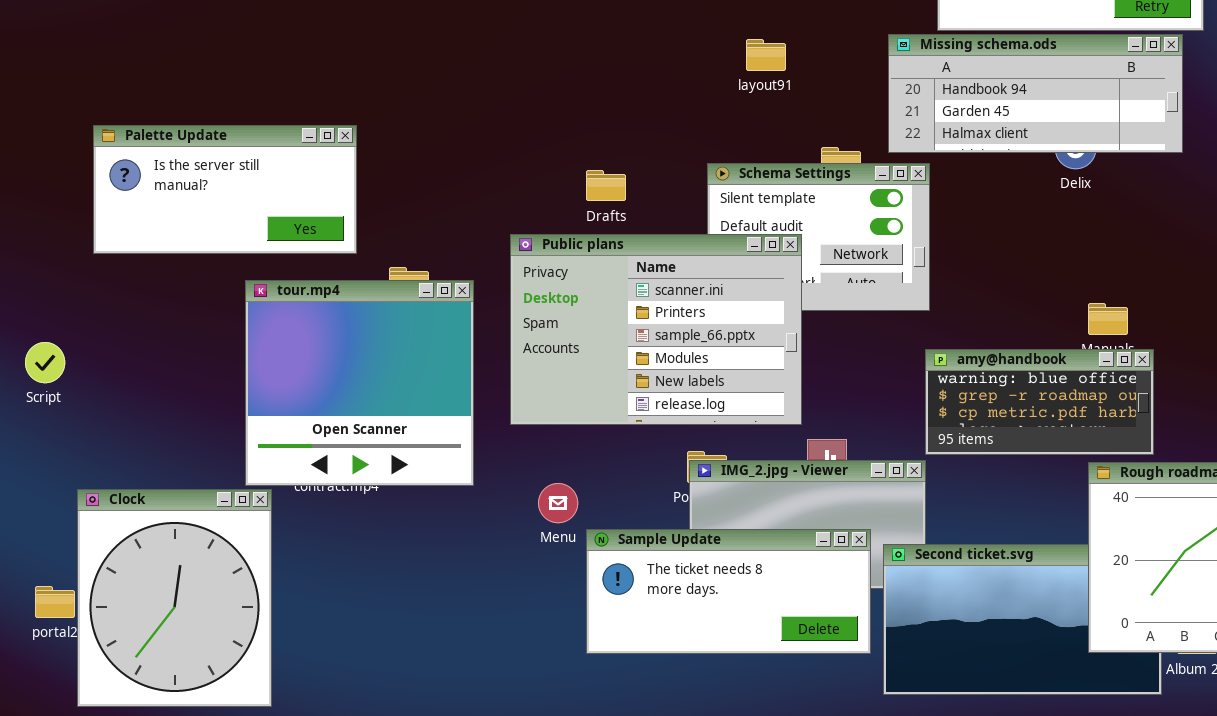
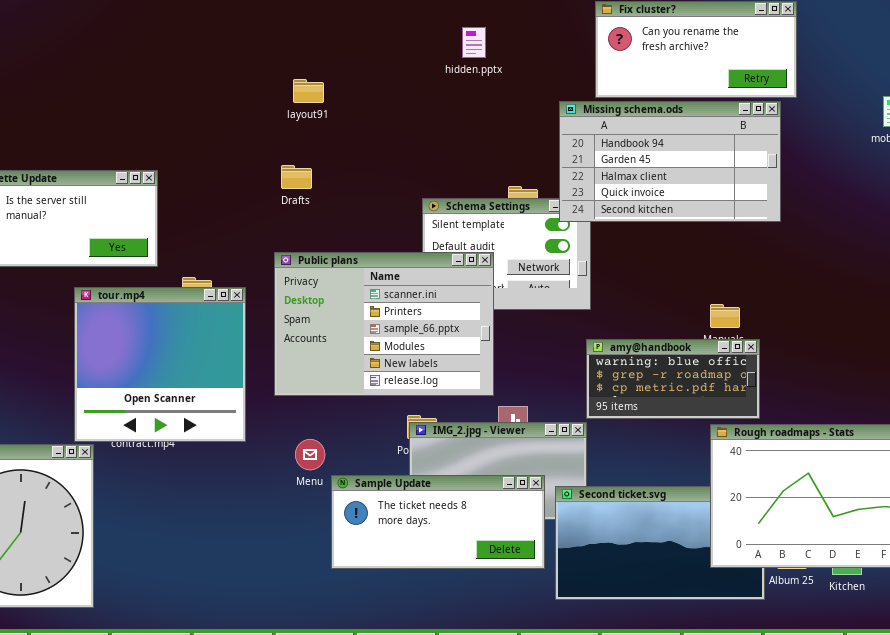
Missing schema.ods: [888,34,1183,153] -> [559,101,781,222], resized
layout91: [746,39,786,71] -> [293,79,324,103], moved
Drafts: [586,170,626,201] -> [281,165,312,189], moved

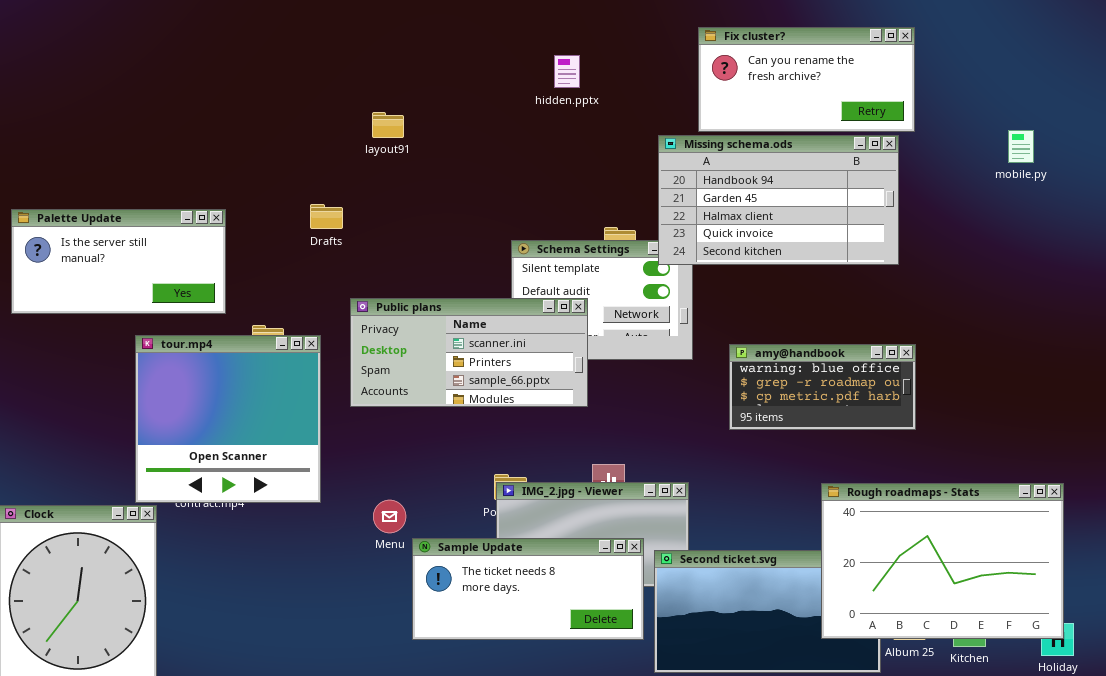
Drafts: [281,165,312,189] -> [310,204,343,229], moved
Public plans: [274,252,494,396] -> [350,298,588,407], resized
amy@handbook: [586,339,760,419] -> [729,344,916,430], moved

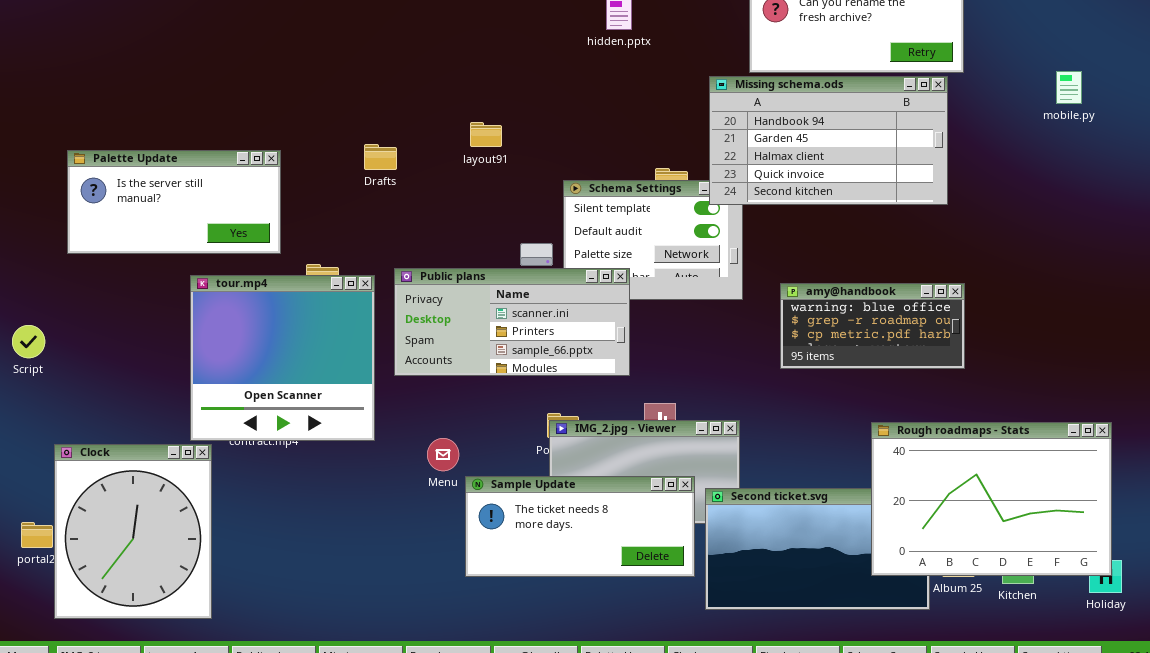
layout91: [372,112,404,138] -> [470,122,502,147], moved
Public plans: [350,298,588,407] -> [394,268,630,376], moved

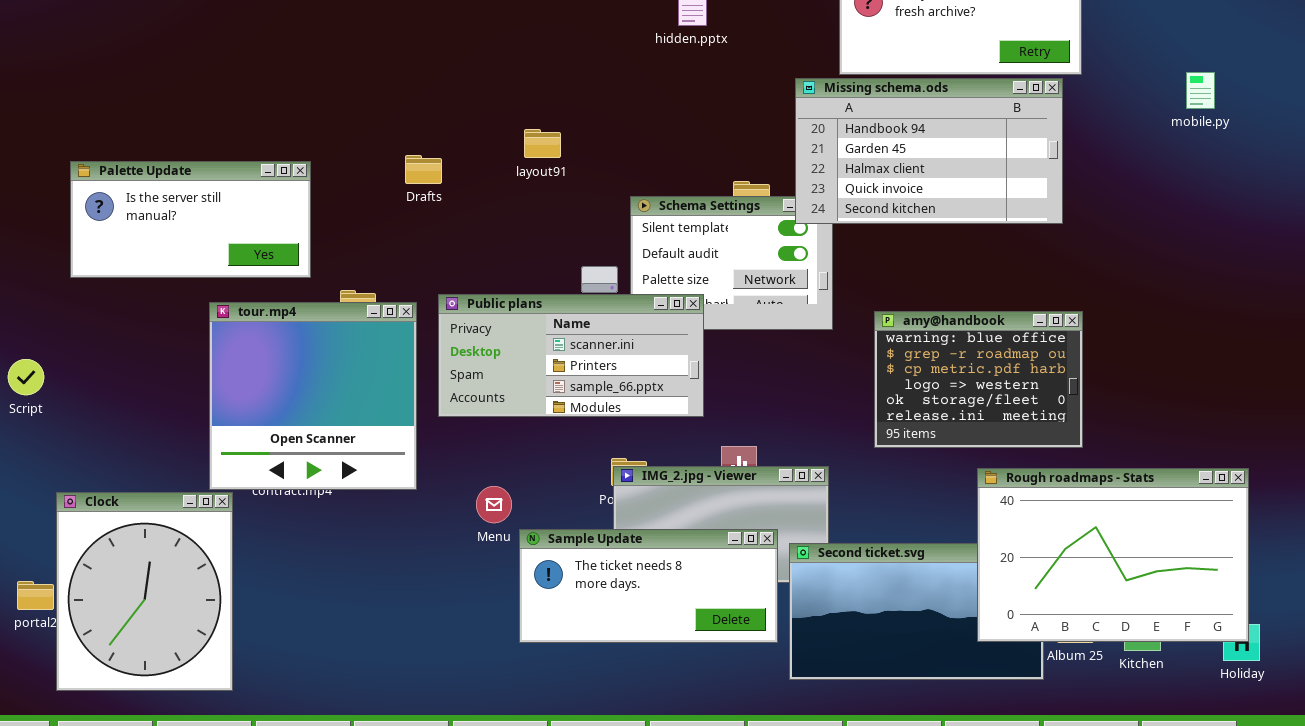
amy@handbook: [780,283,965,369] -> [874,311,1083,448], resized

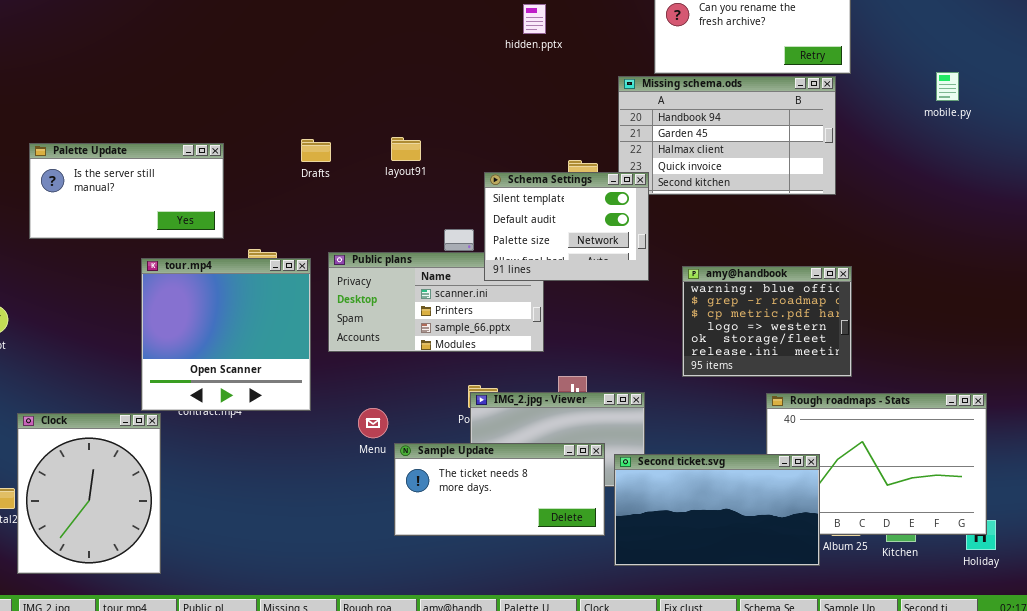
layout91: [524,129,561,158] -> [391,137,421,161], moved
Schema Settings: [630,196,833,330] -> [484,172,649,281], raised
Second ticket.svg: [789,543,1044,680] -> [614,454,820,566], raised

